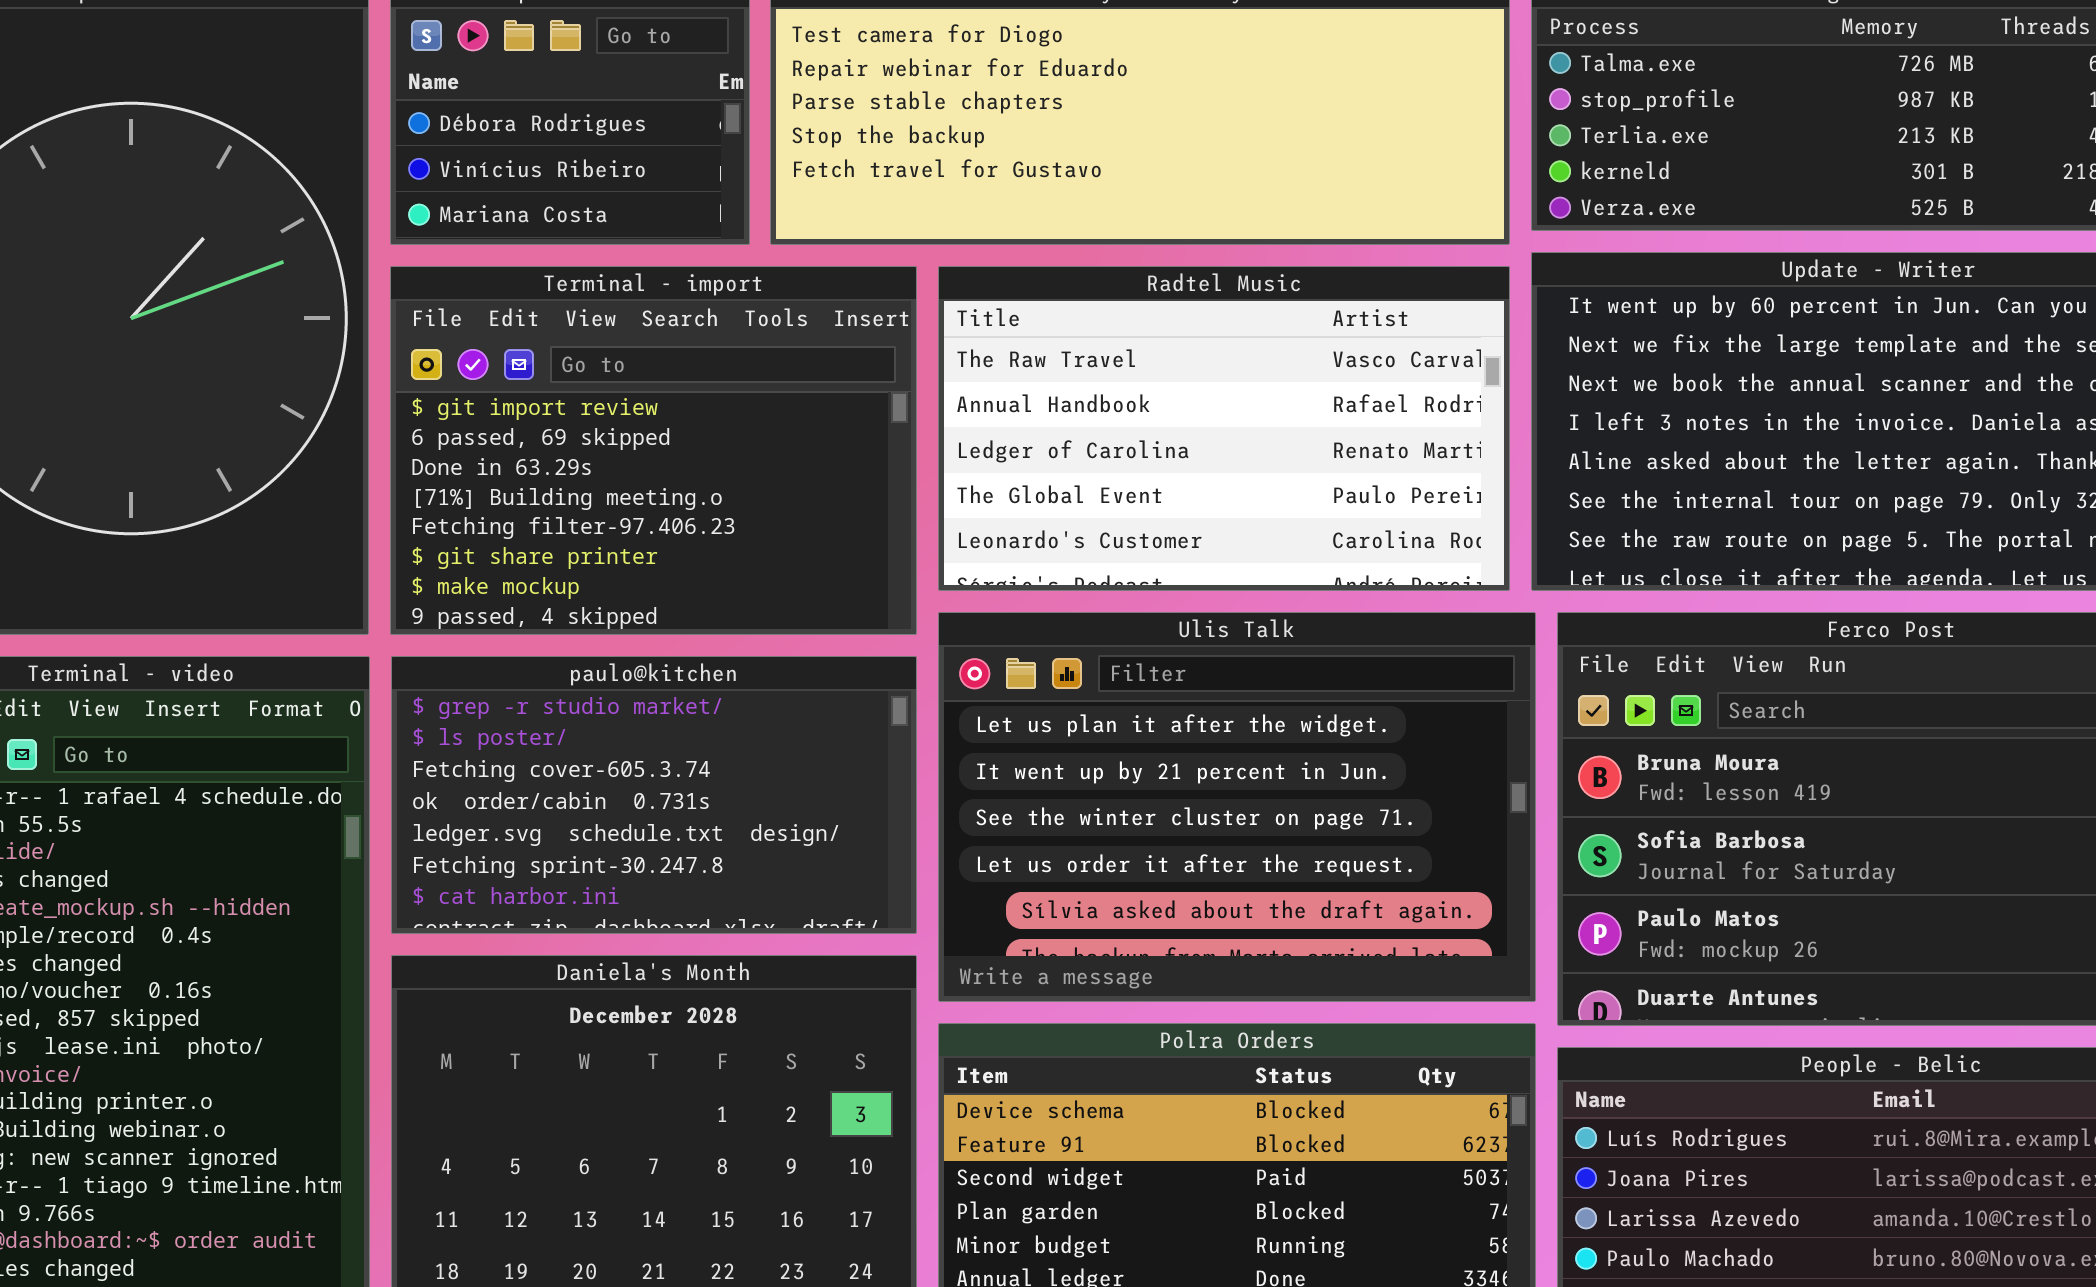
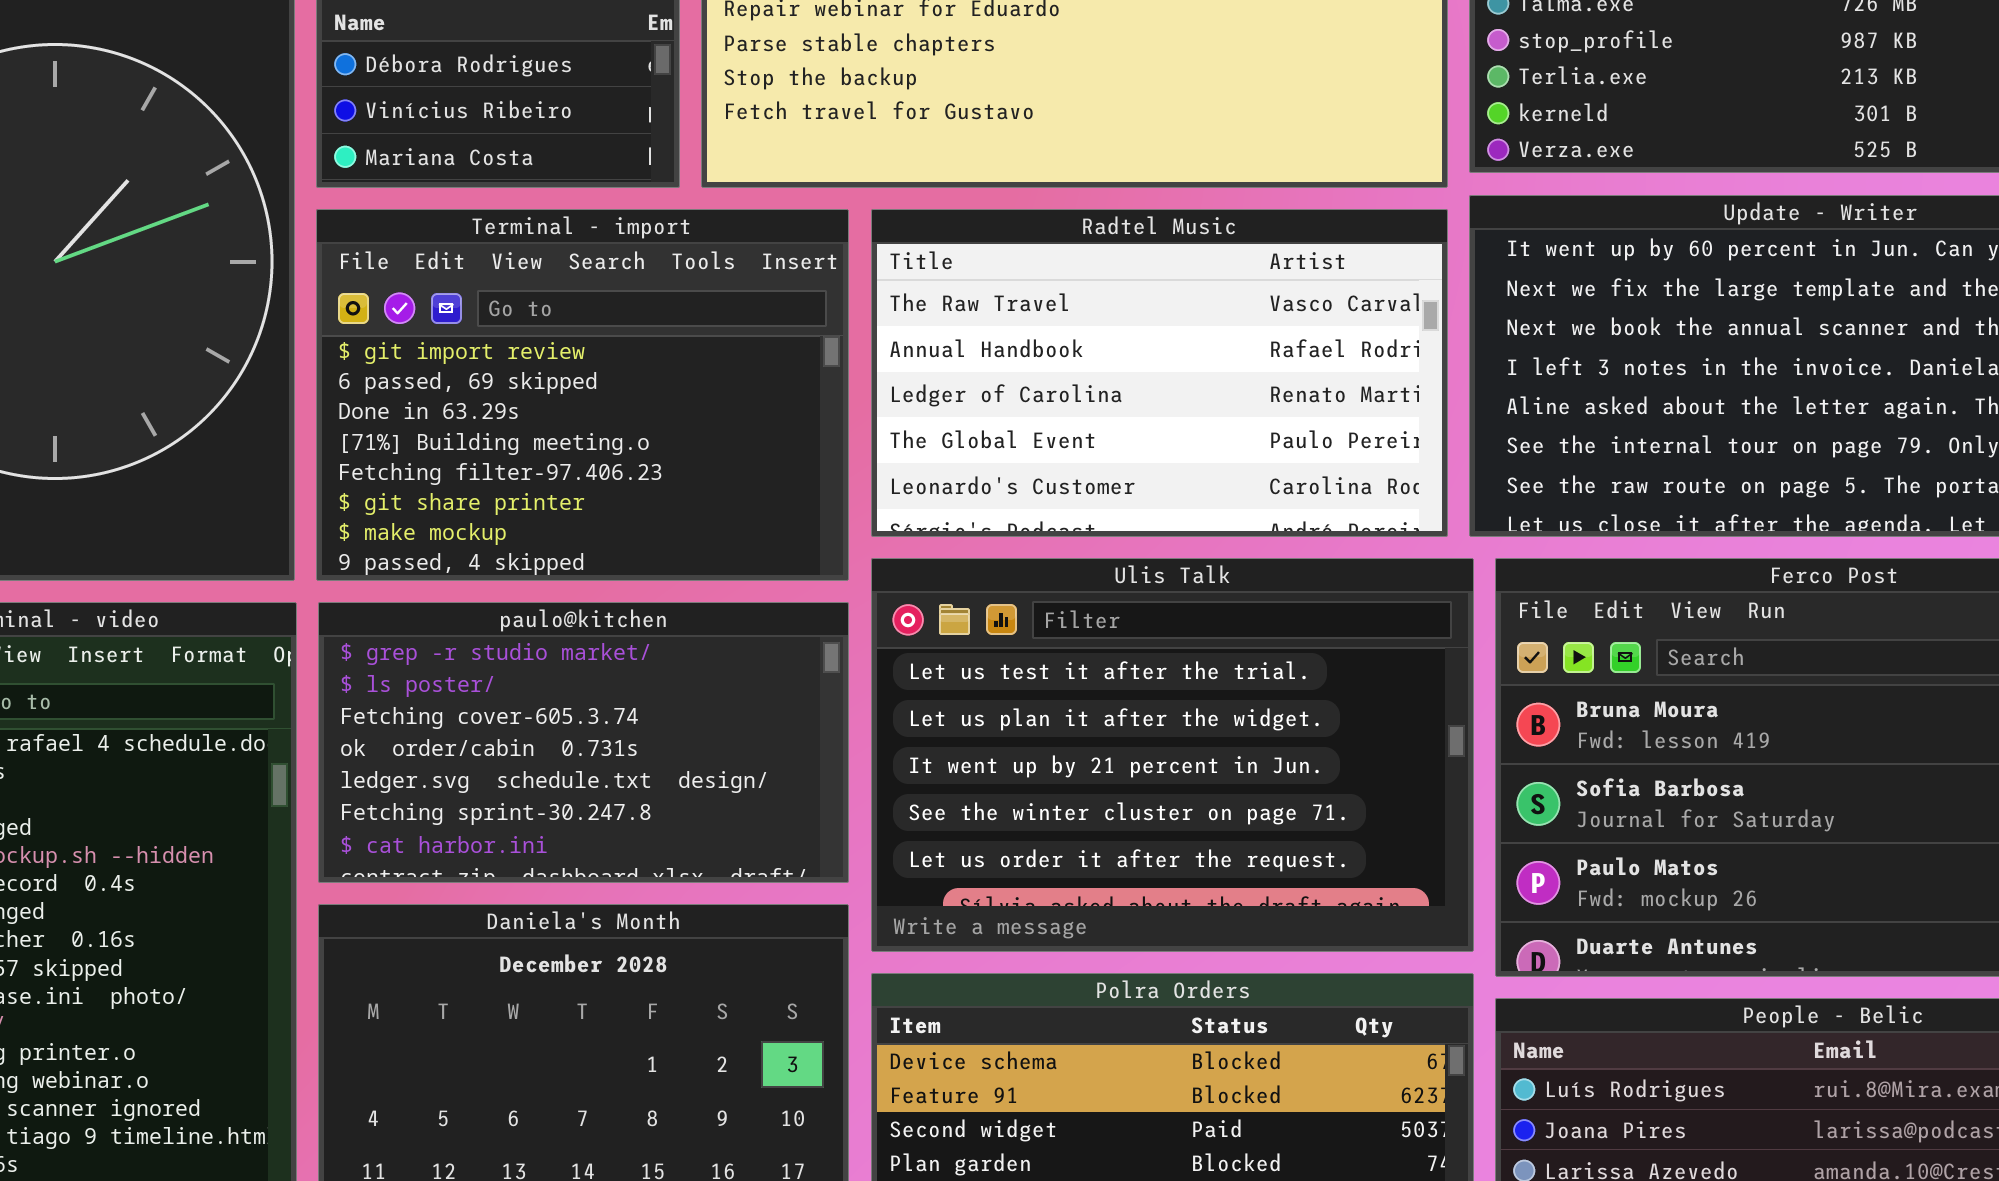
Ulis Talk: [938,612,1536,1002] -> [871,558,1474,952], scrolled up 1 row

